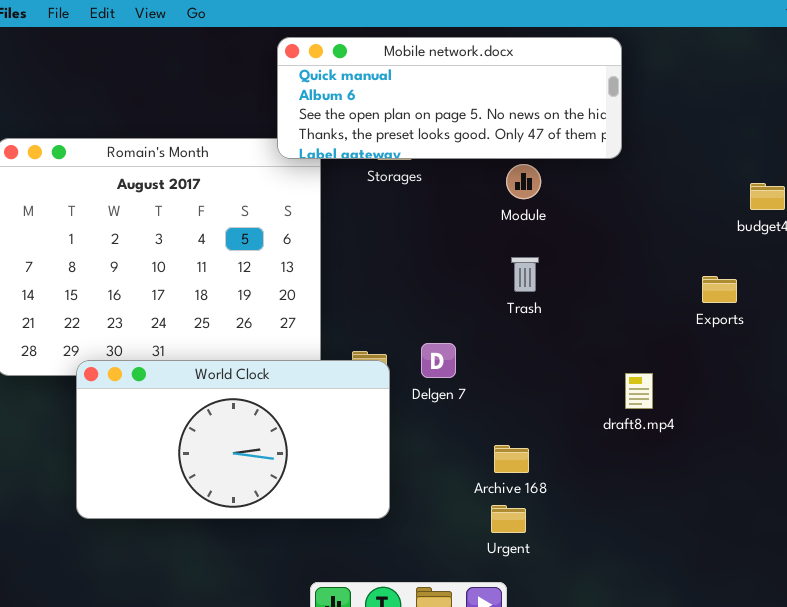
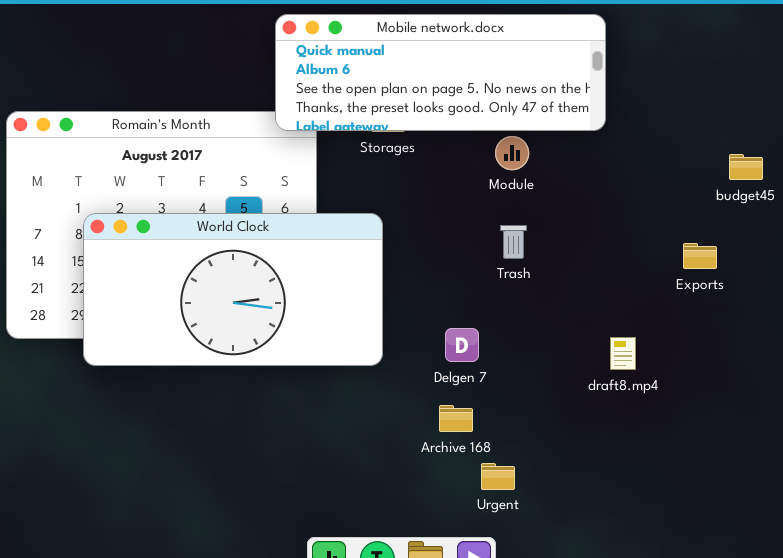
Delgen 7: [421,343,456,378] -> [445,328,479,362], moved
World Clock: [76,360,390,519] -> [83,213,383,366], moved
Archive 168: [494,445,529,473] -> [439,405,473,432], moved

